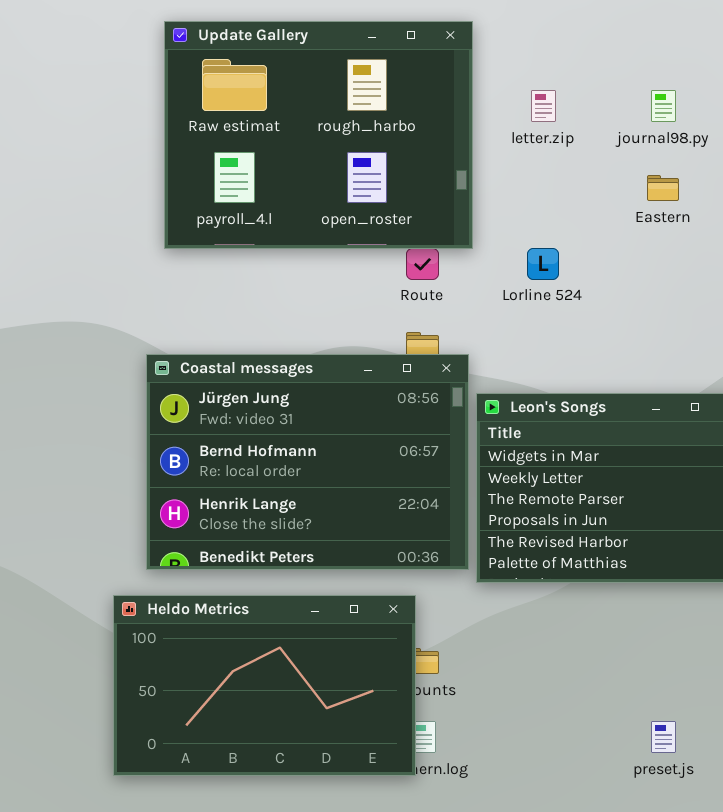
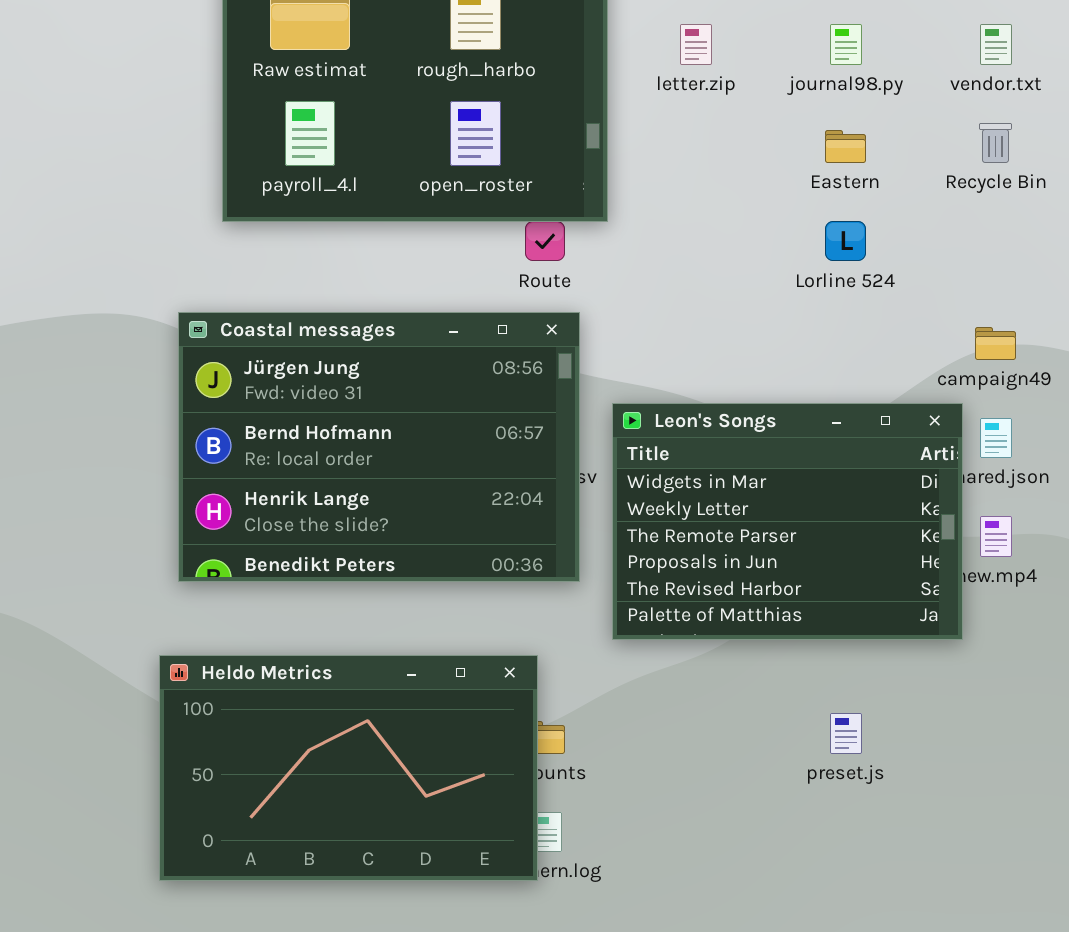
Lorline 524: [527,248,559,280] -> [825,221,866,261], moved
Coastal messages: [146,354,469,570] -> [178,312,580,582], moved
preset.js: [651,721,676,753] -> [830,713,862,754], moved

